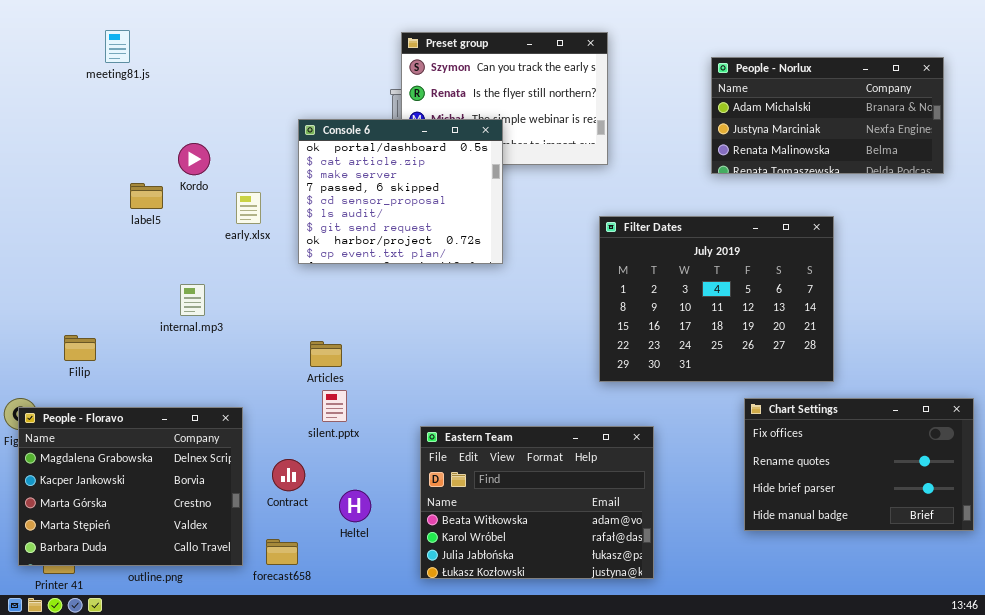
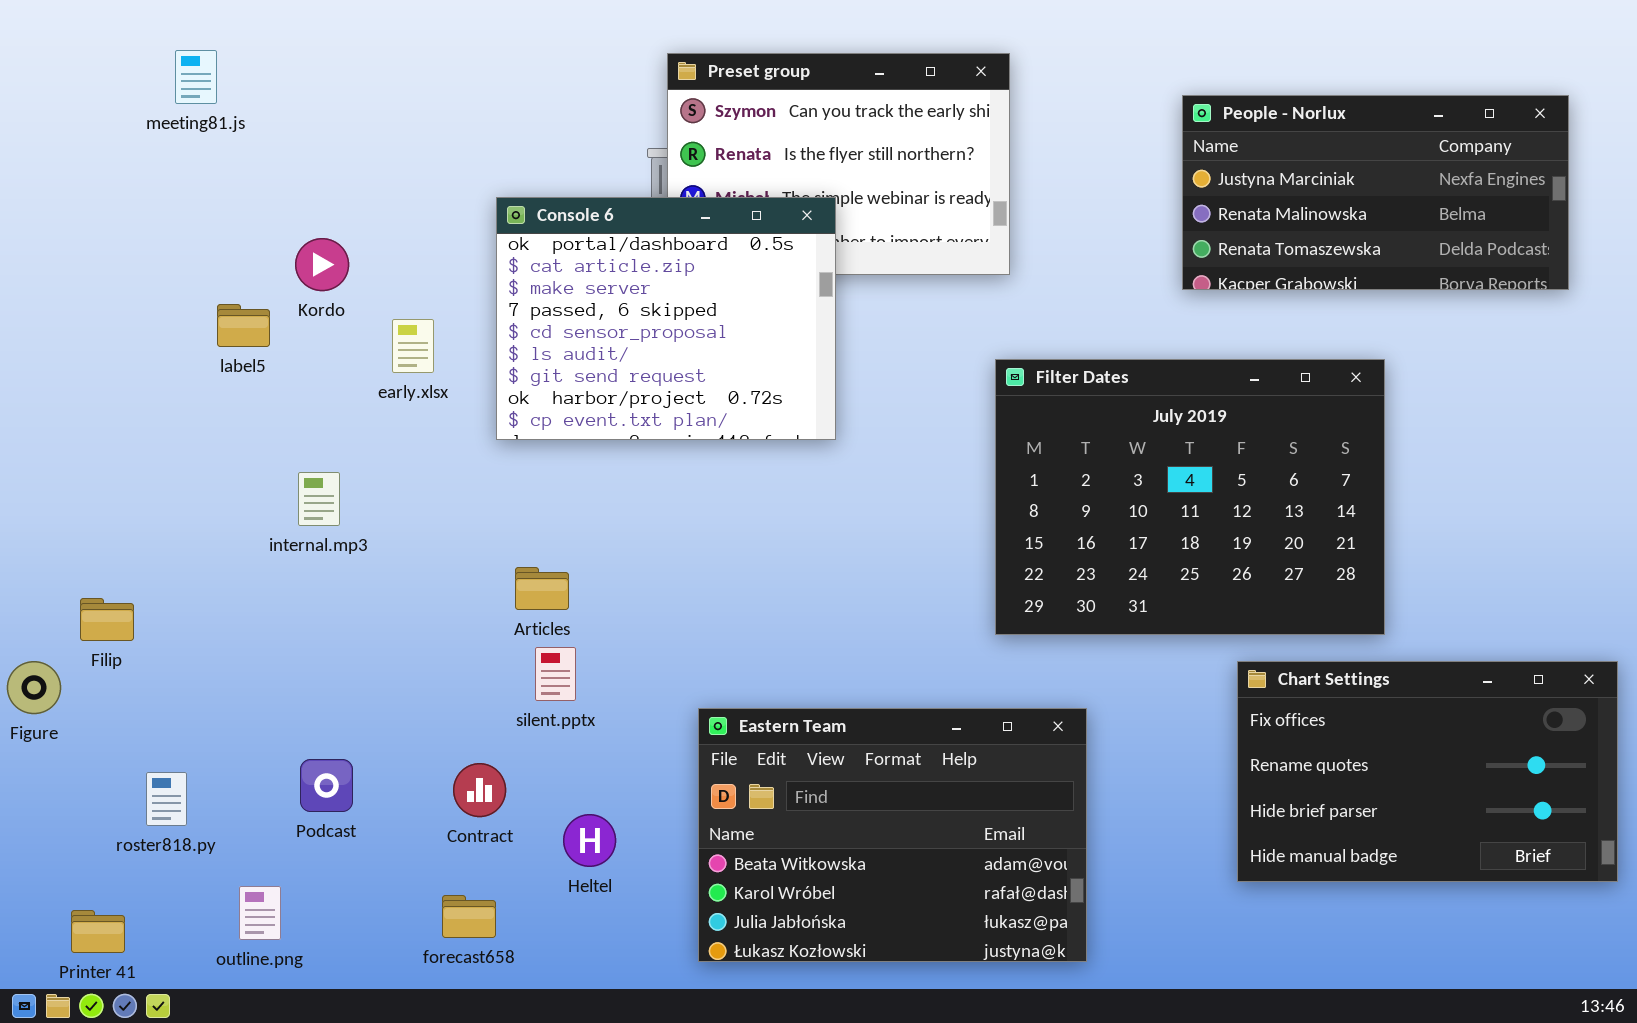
People - Norlux: [711,57,944,174] -> [1182,95,1569,290], scrolled down 1 row
Filip: [64,335,96,361] -> [80,598,134,641], moved
People - Floravo: [18,407,243,566] -> none, closed

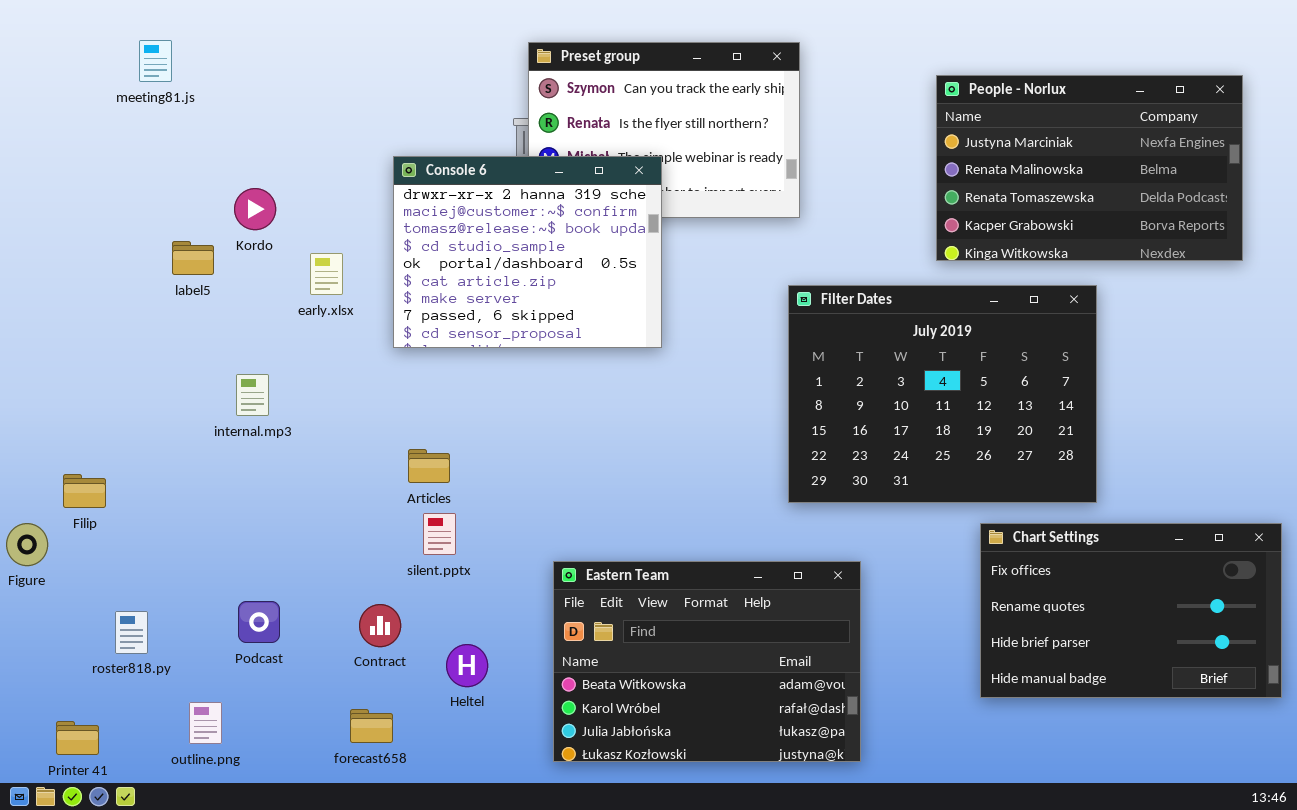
People - Norlux: [1182,95,1569,290] -> [936,75,1243,261], resized
Console 6: [496,197,836,440] -> [393,156,662,348], scrolled up 4 rows

